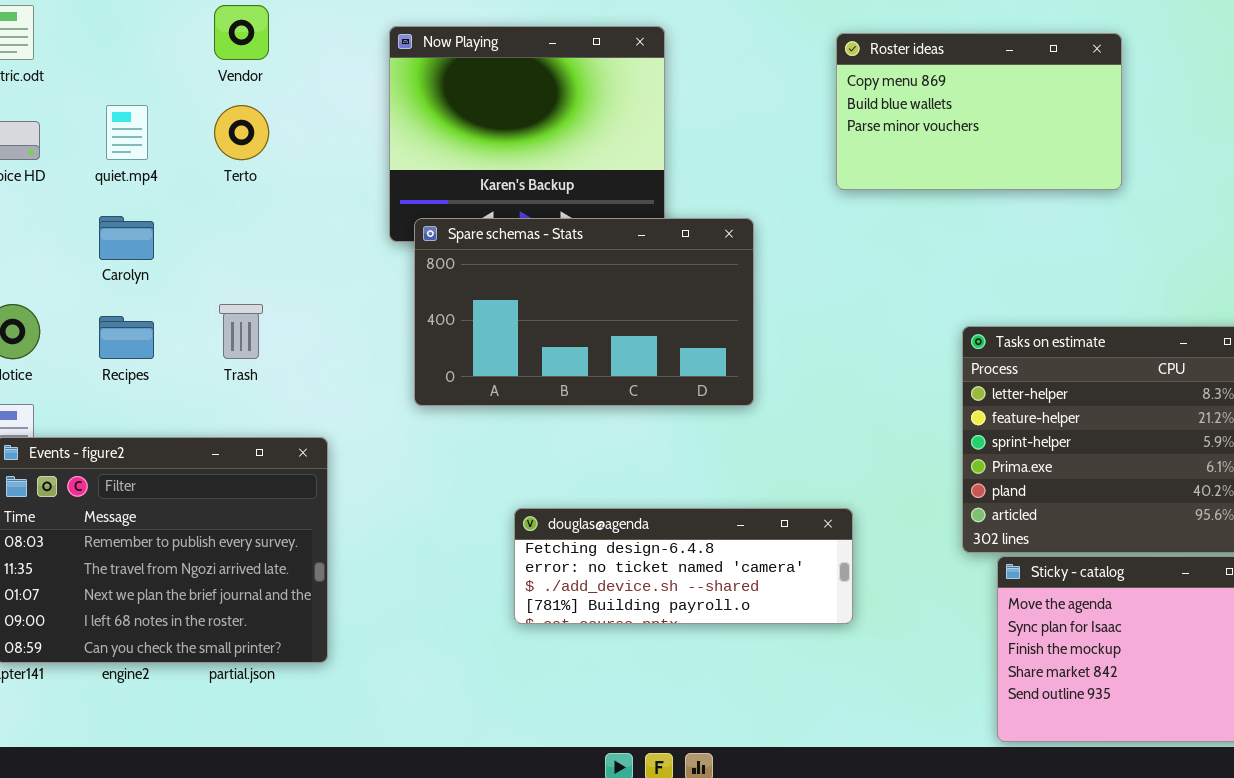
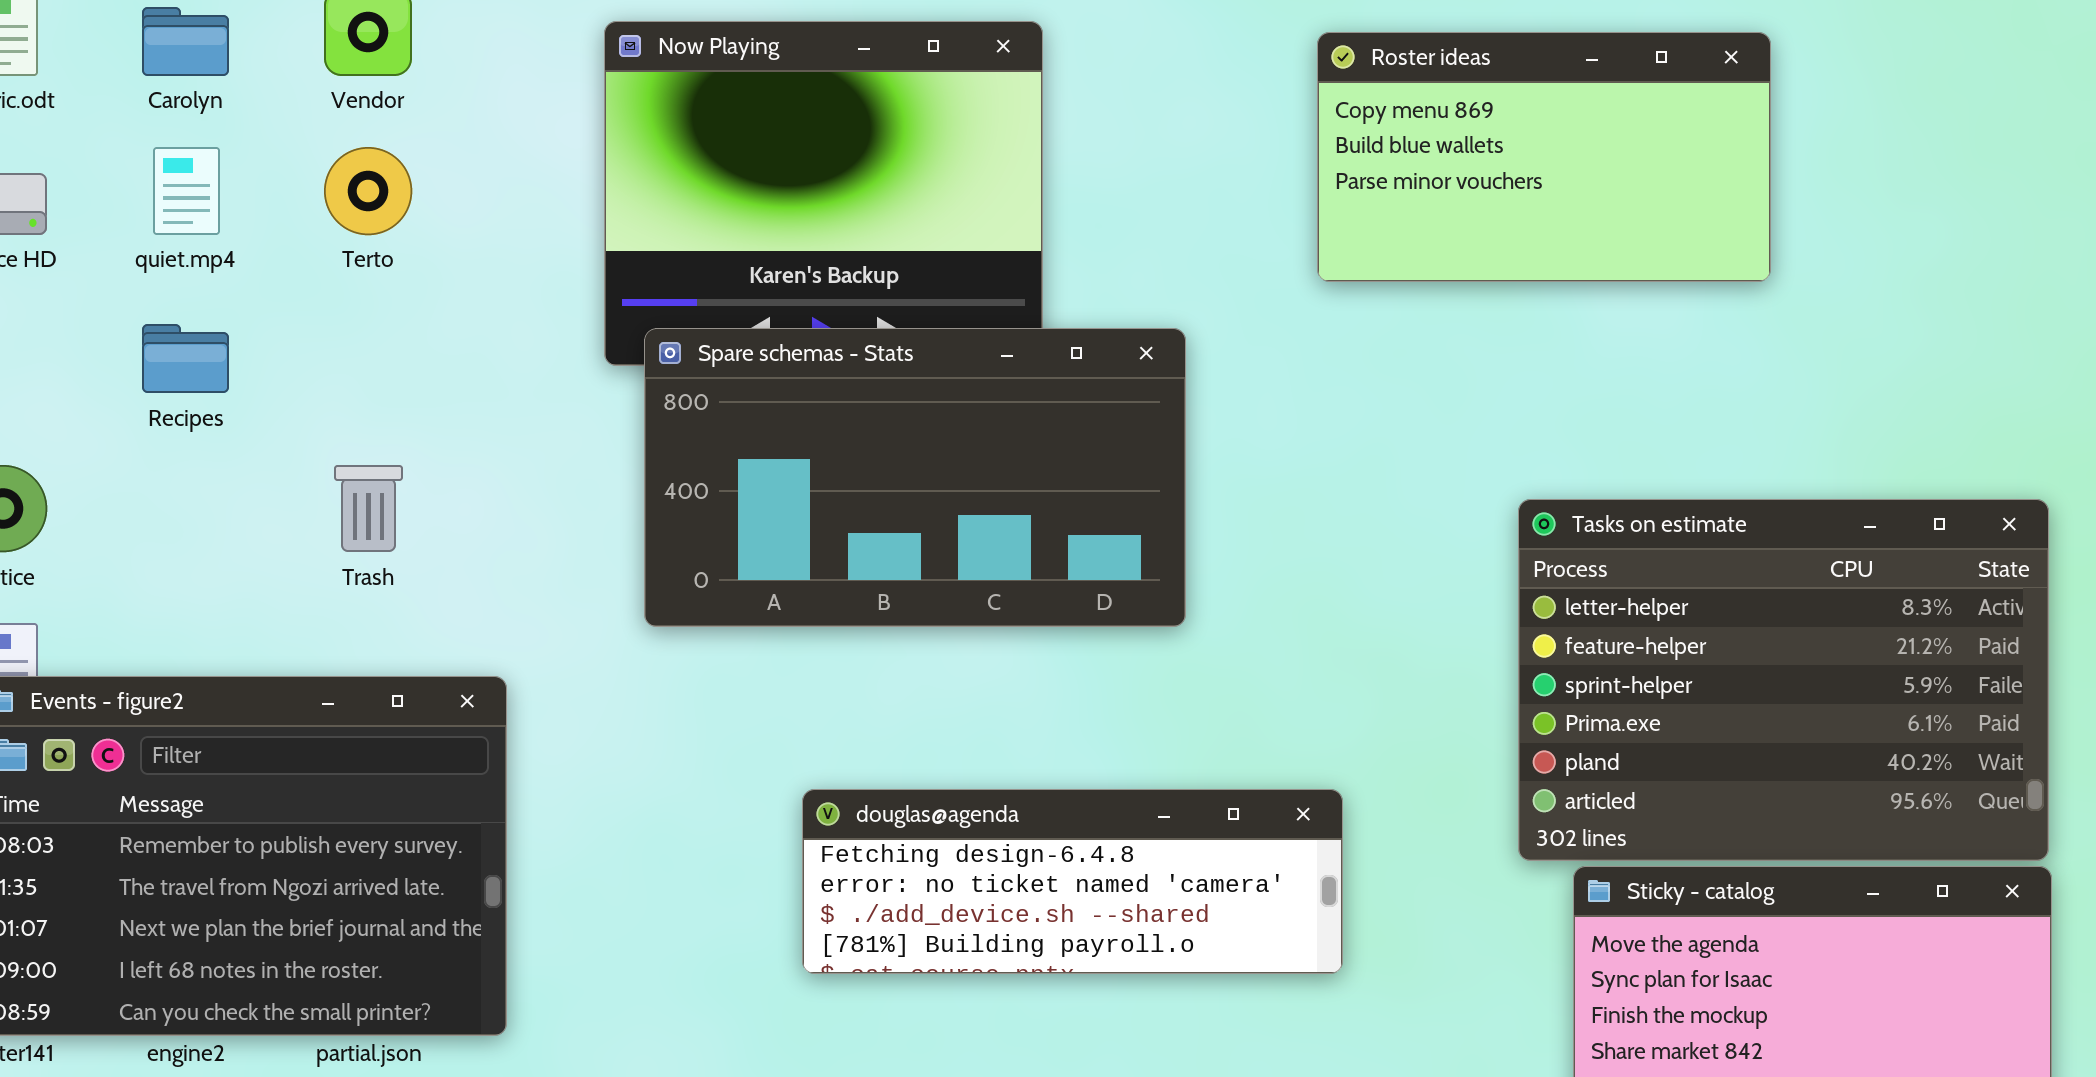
Carolyn: [99,216,154,260] -> [142,7,229,76], moved
Recipes: [99,316,154,359] -> [142,324,229,393], moved

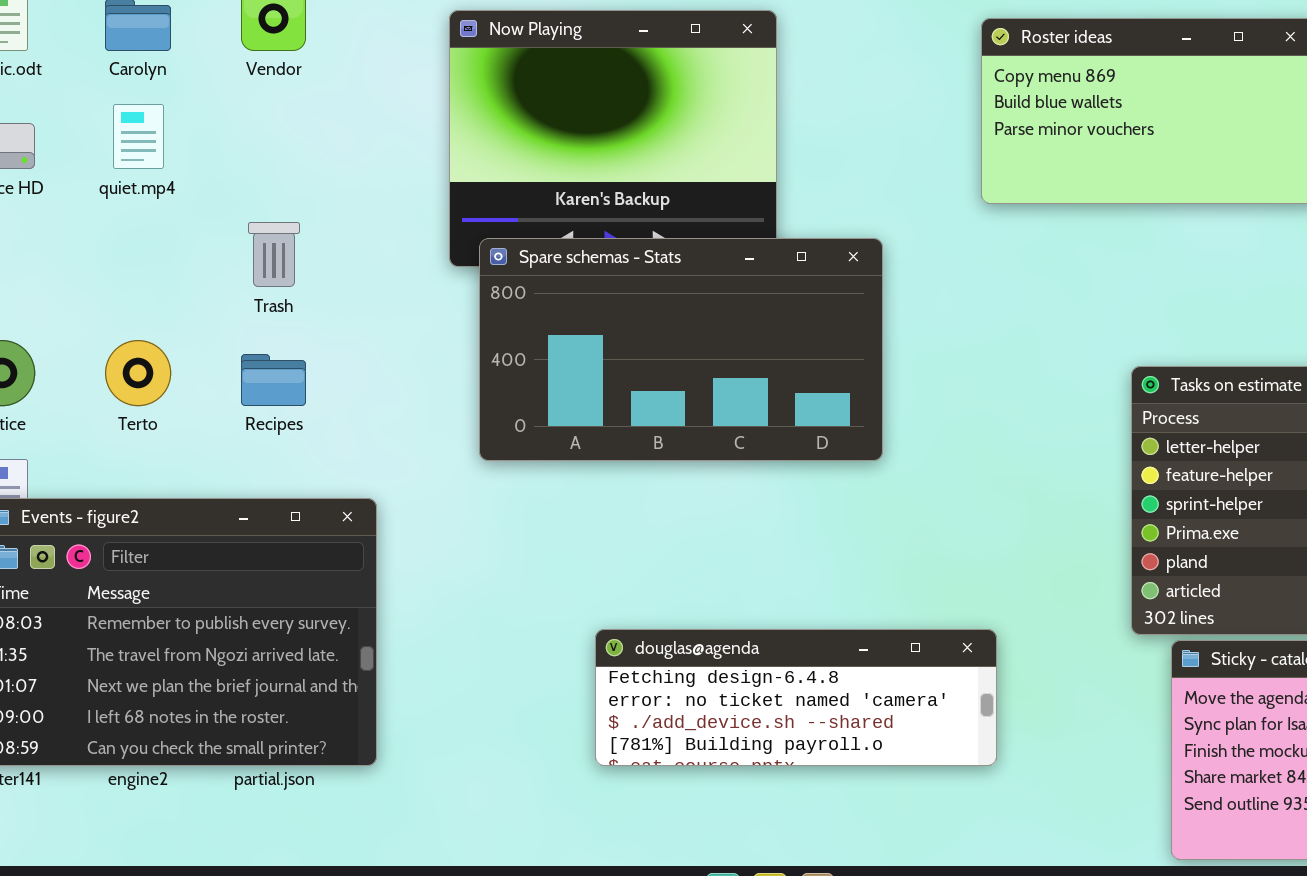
Terto: [324,147,412,235] -> [105,340,171,406], moved
Recipes: [142,324,229,393] -> [241,354,306,406], moved
Trash: [334,465,403,552] -> [248,222,300,287], moved
douglas@agenda: [802,789,1343,974] -> [595,629,997,766], moved

